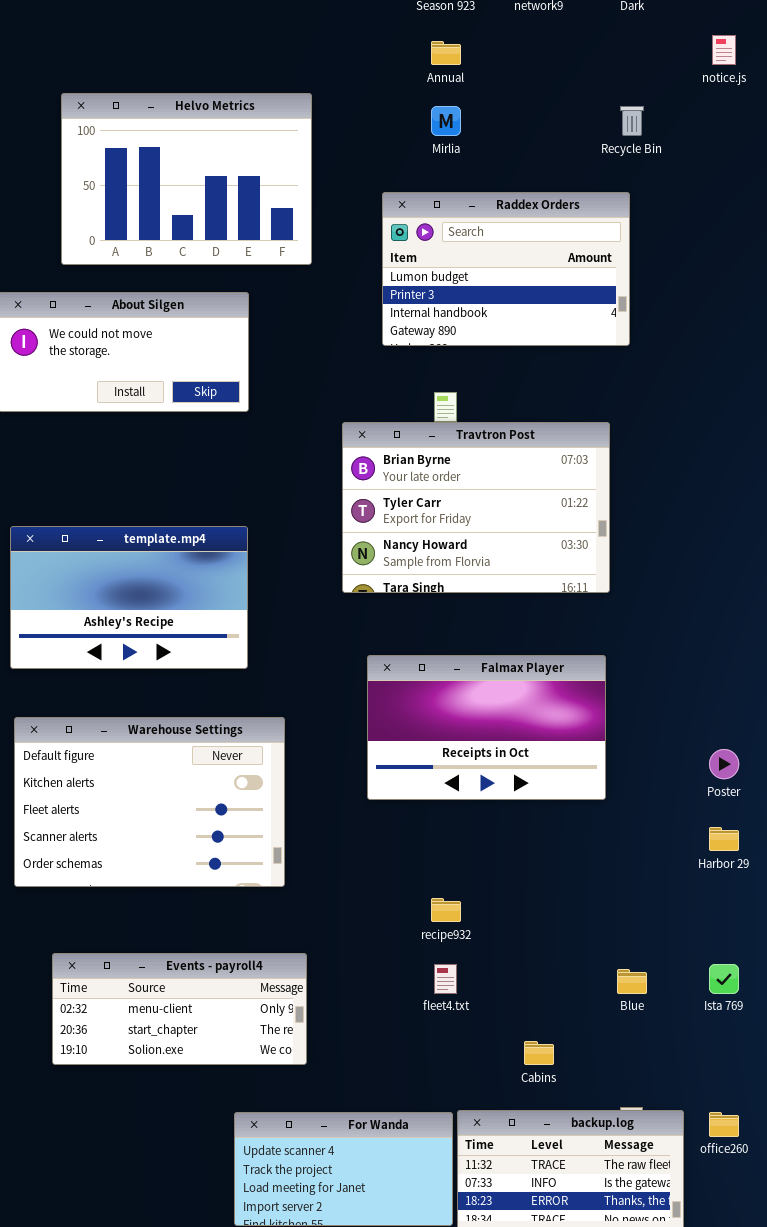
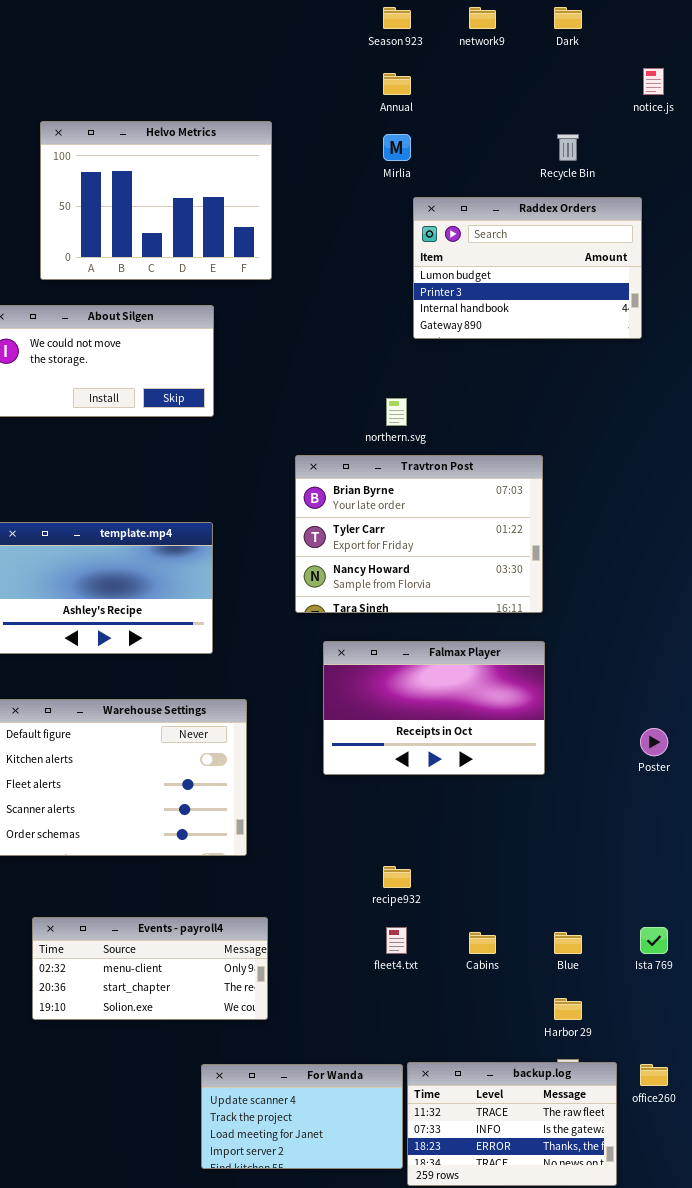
Raddex Orders: [382,192,630,346] -> [413,197,642,339], moved
Travtron Post: [342,422,610,593] -> [295,455,543,613], moved
Harbor 29: [709,827,739,851] -> [554,998,582,1020], moved
Cabins: [524,1041,554,1065] -> [469,932,496,954], moved

